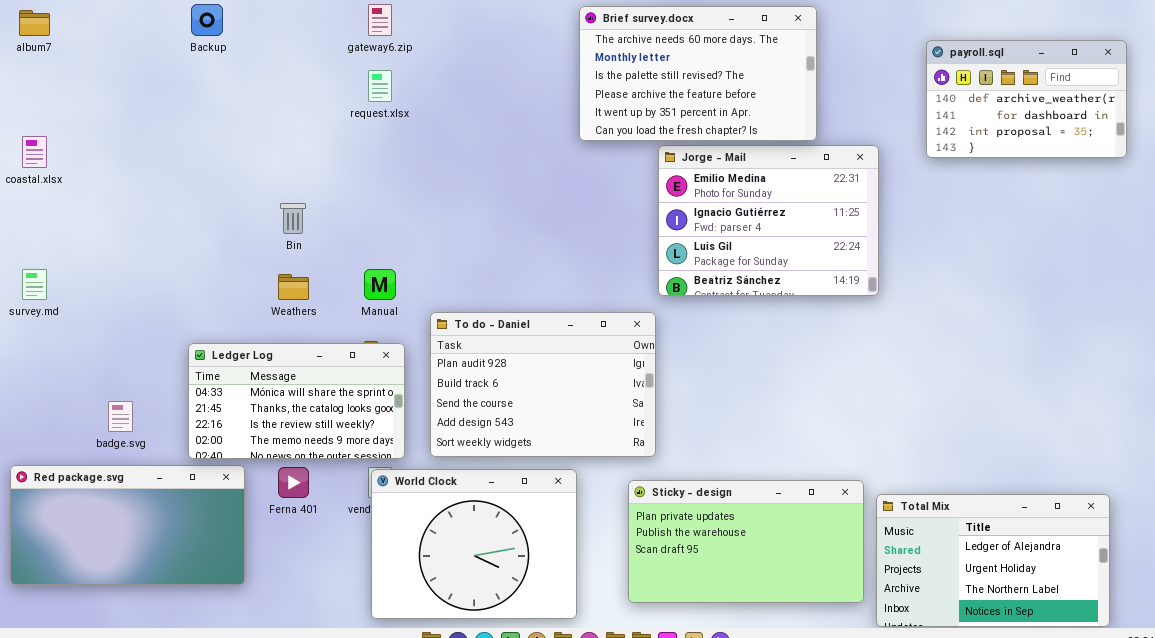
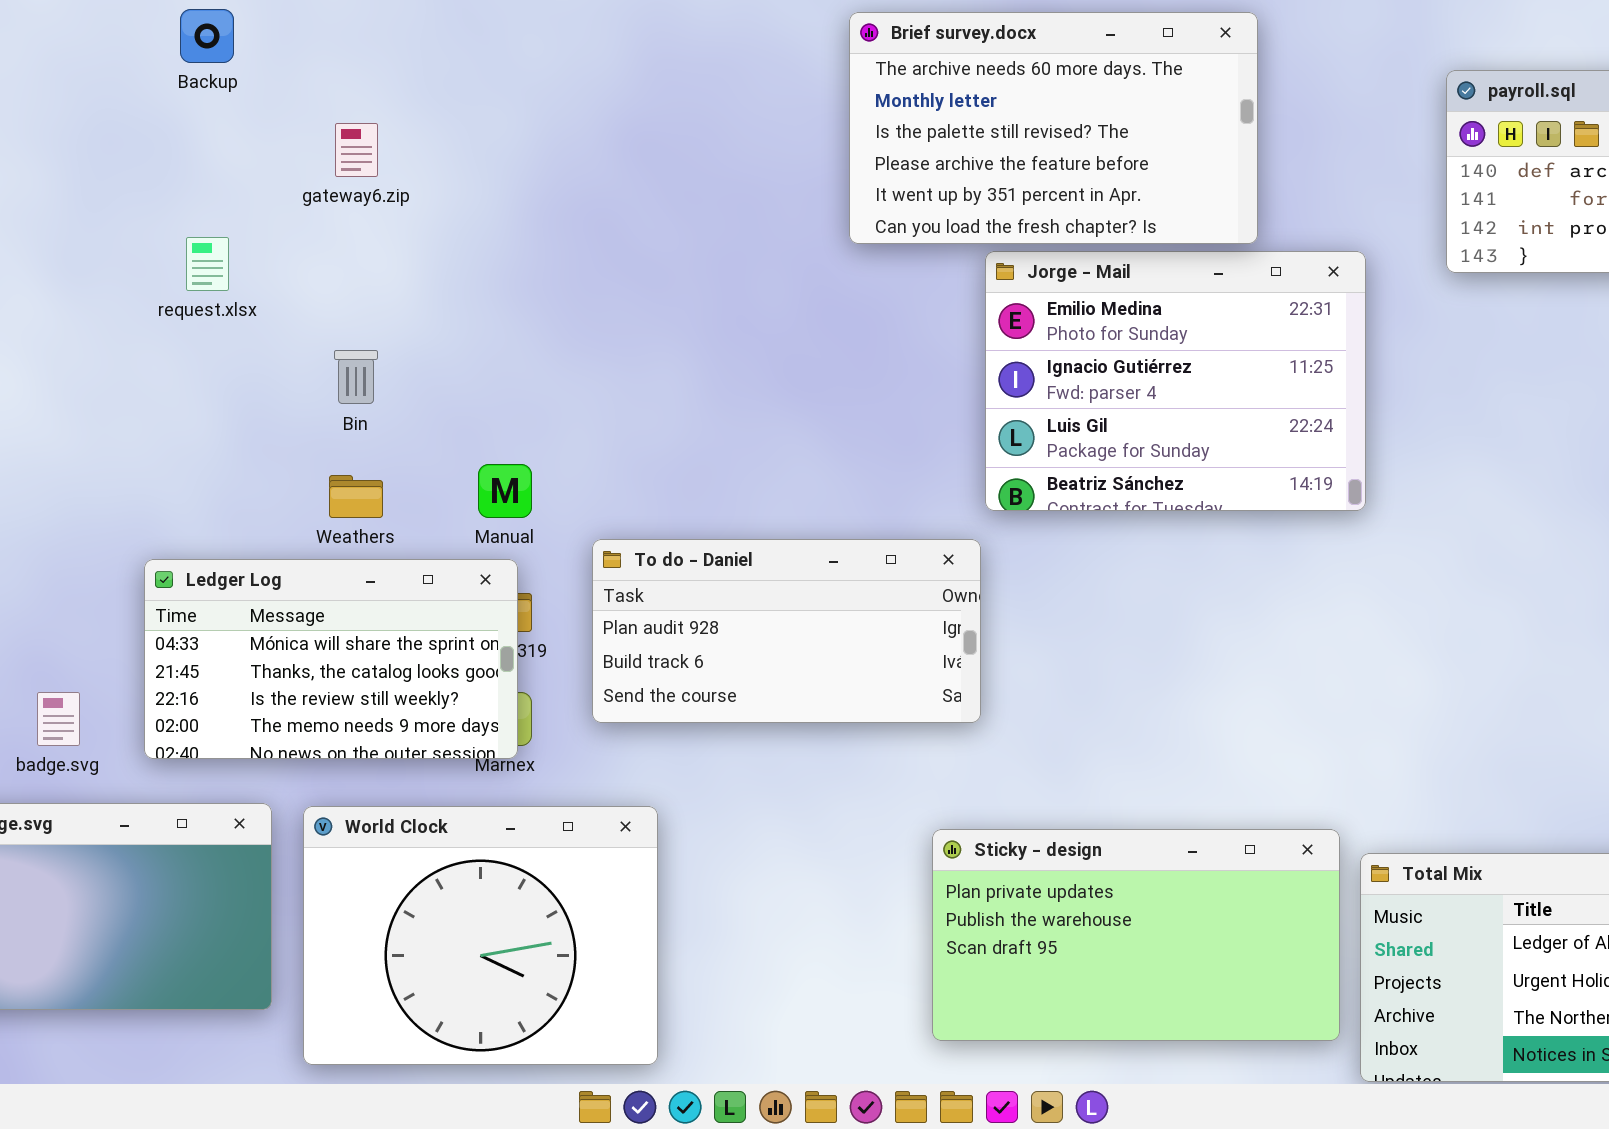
gateway6.zip: [368,4,392,36] -> [335,123,378,177], moved
request.xlsx: [368,70,392,102] -> [186,237,229,291], moved
To do - Daniel: [430,312,656,457] -> [592,539,981,723], resized
Ledger Log: [188,343,405,459] -> [144,559,518,759], moved
World Clock: [371,469,577,619] -> [303,806,658,1065], moved

